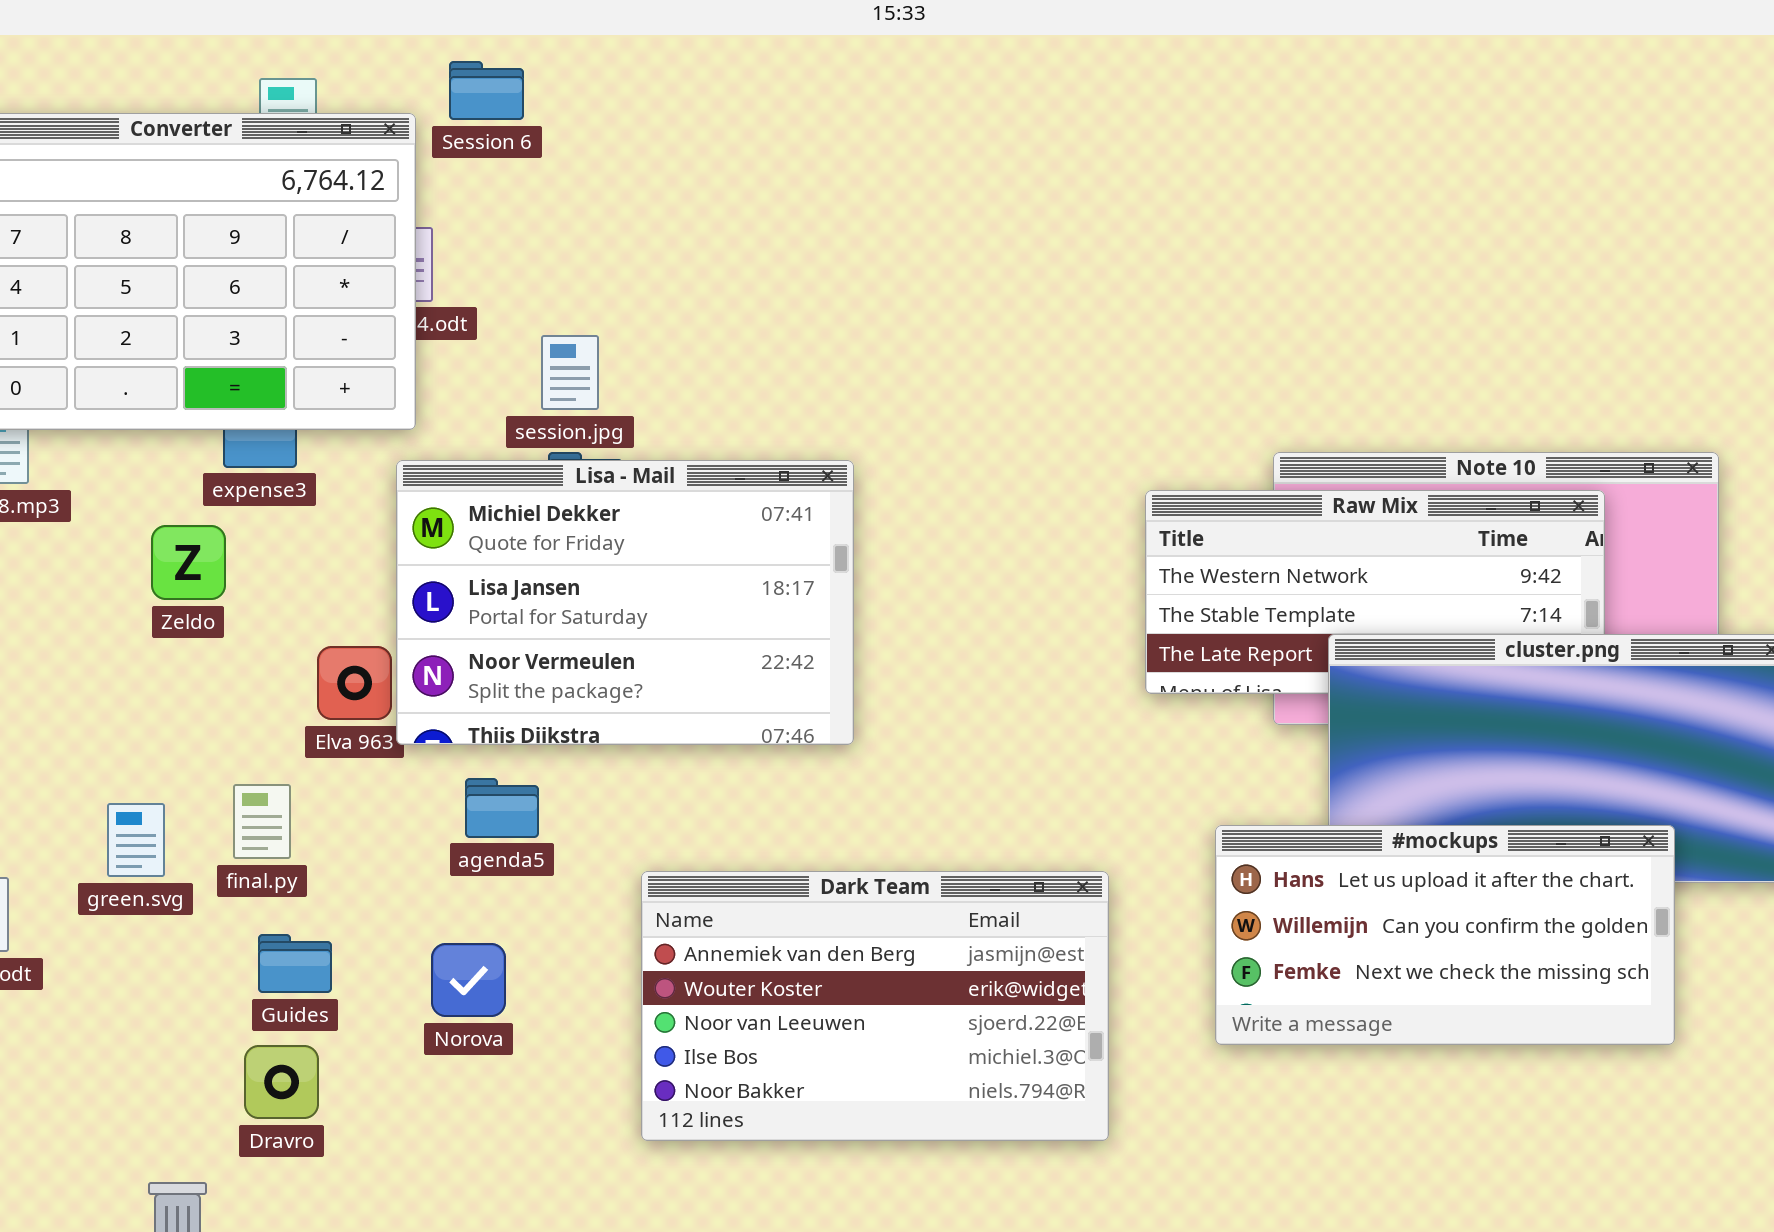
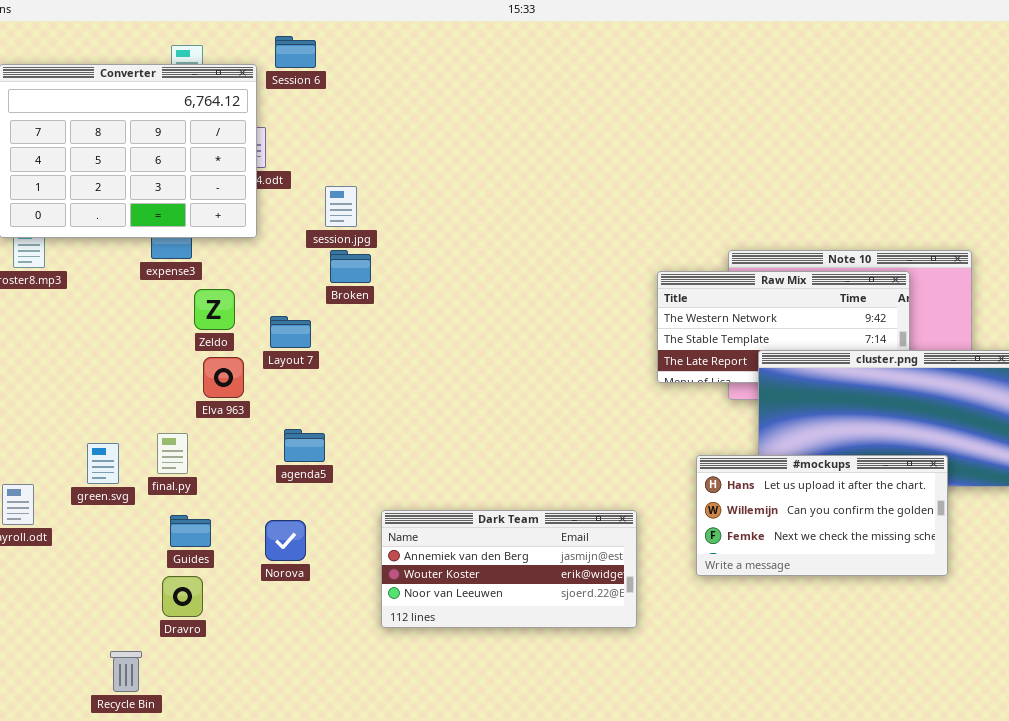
Lisa - Mail: [396,460,854,745] -> none, closed
Zeldo: [151,525,226,600] -> [194,289,235,330], moved
Dark Team: [641,871,1109,1141] -> [381,510,637,628], resized

